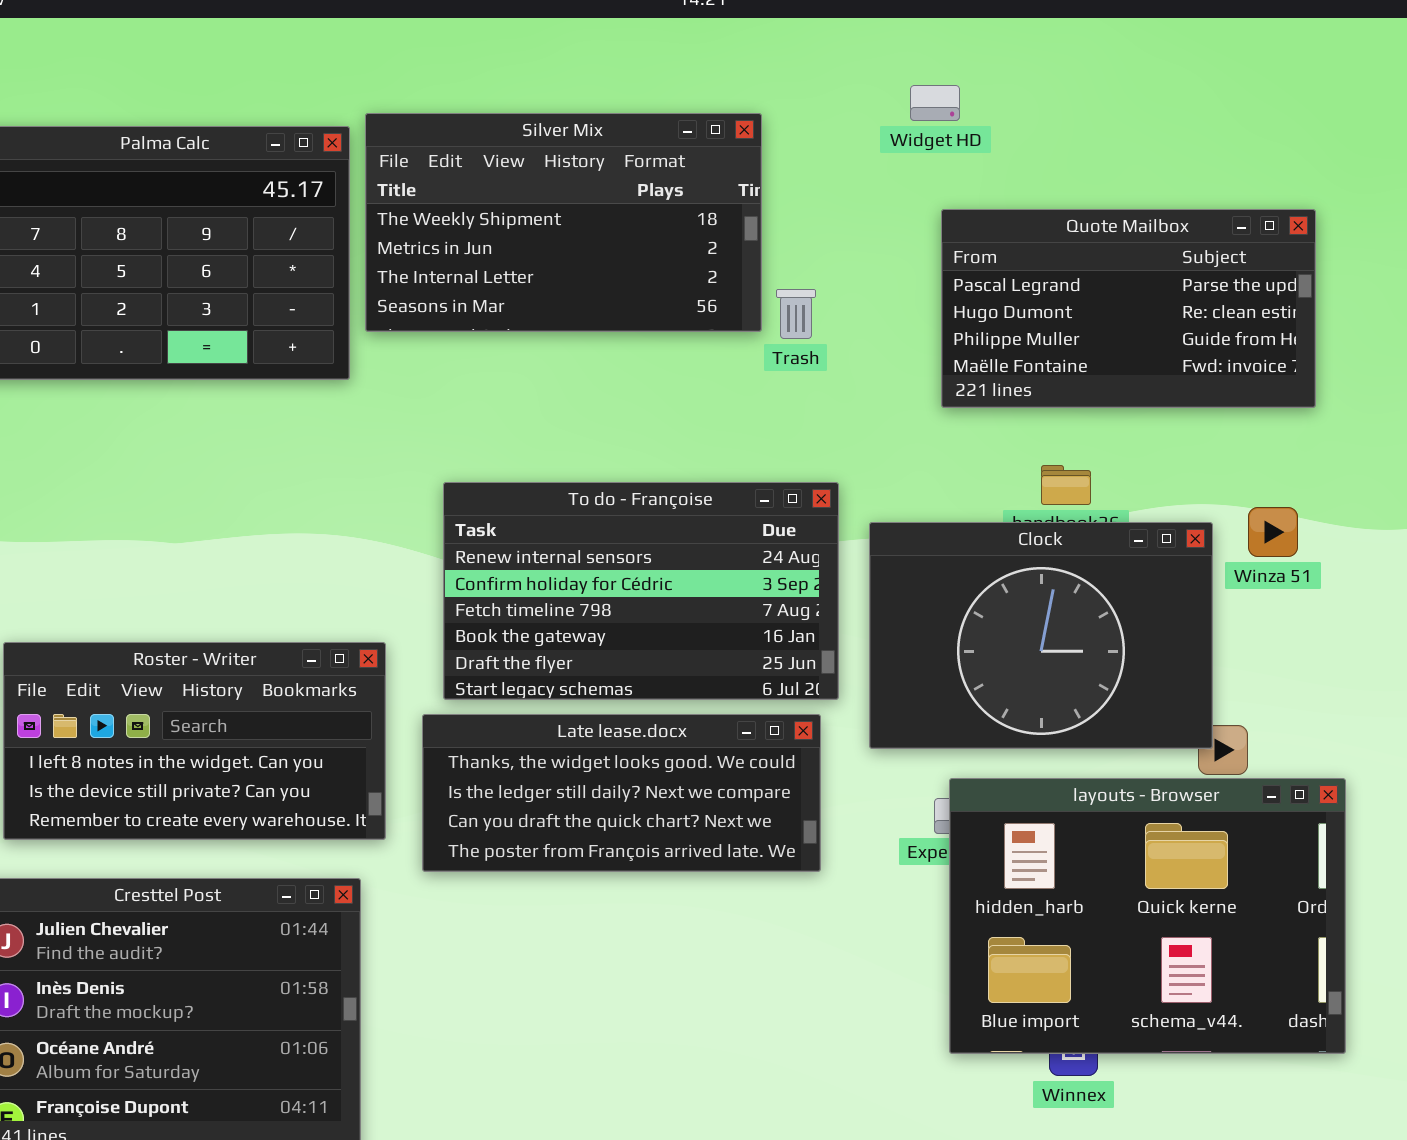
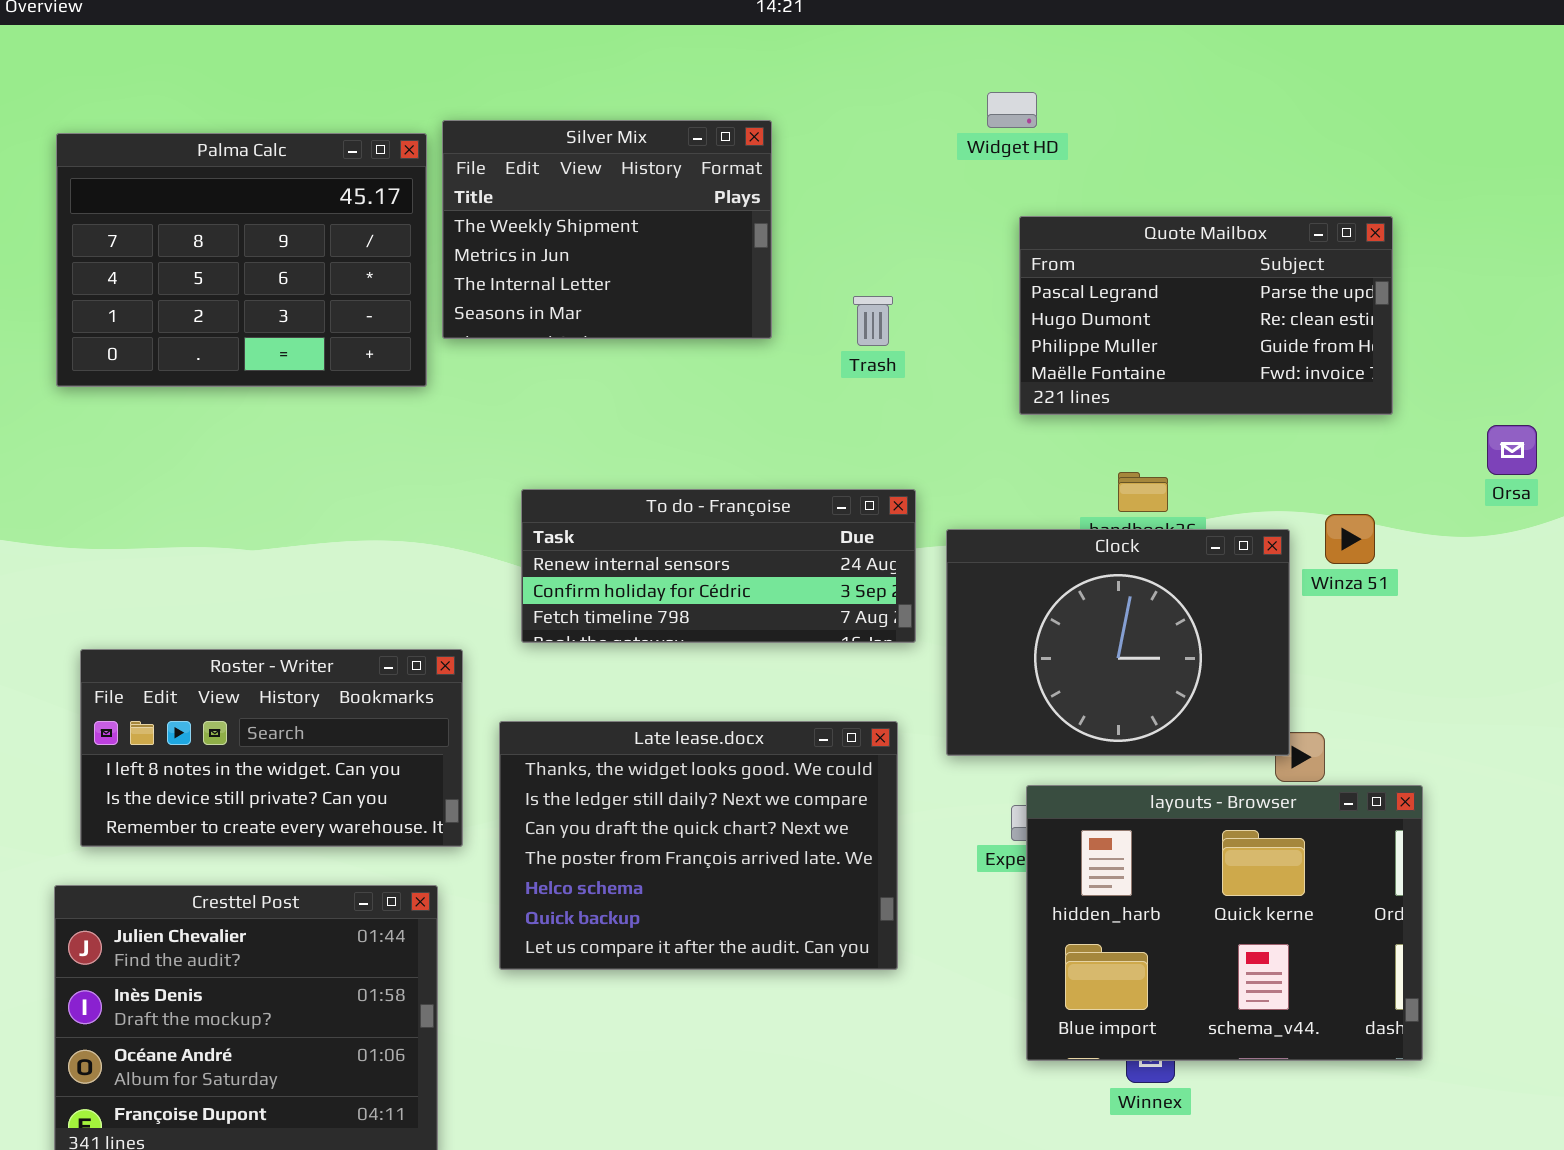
Silver Mix: [365,113,762,332] -> [442,120,772,339], resized
To do - Françoise: [443,482,839,700] -> [521,489,916,643], resized
Late lease.docx: [422,714,821,872] -> [499,721,898,970], resized

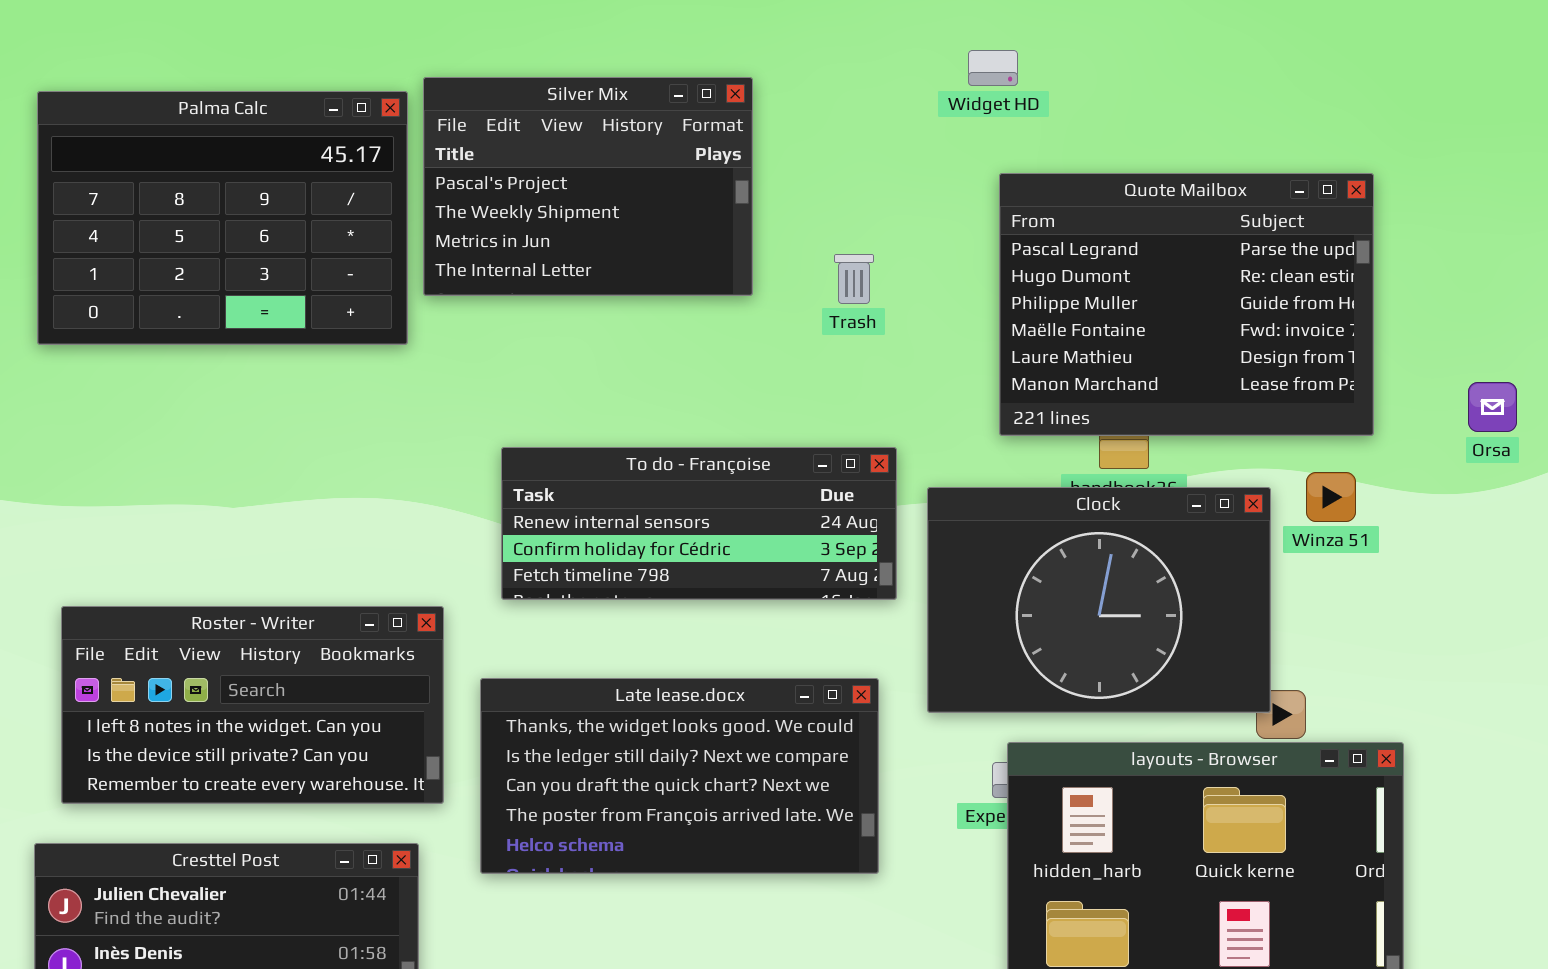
Silver Mix: [442,120,772,339] -> [423,77,753,296], scrolled up 1 row
Quote Mailbox: [1019,216,1393,415] -> [999,173,1374,436], resized
Late lease.docx: [499,721,898,970] -> [480,678,879,874], resized

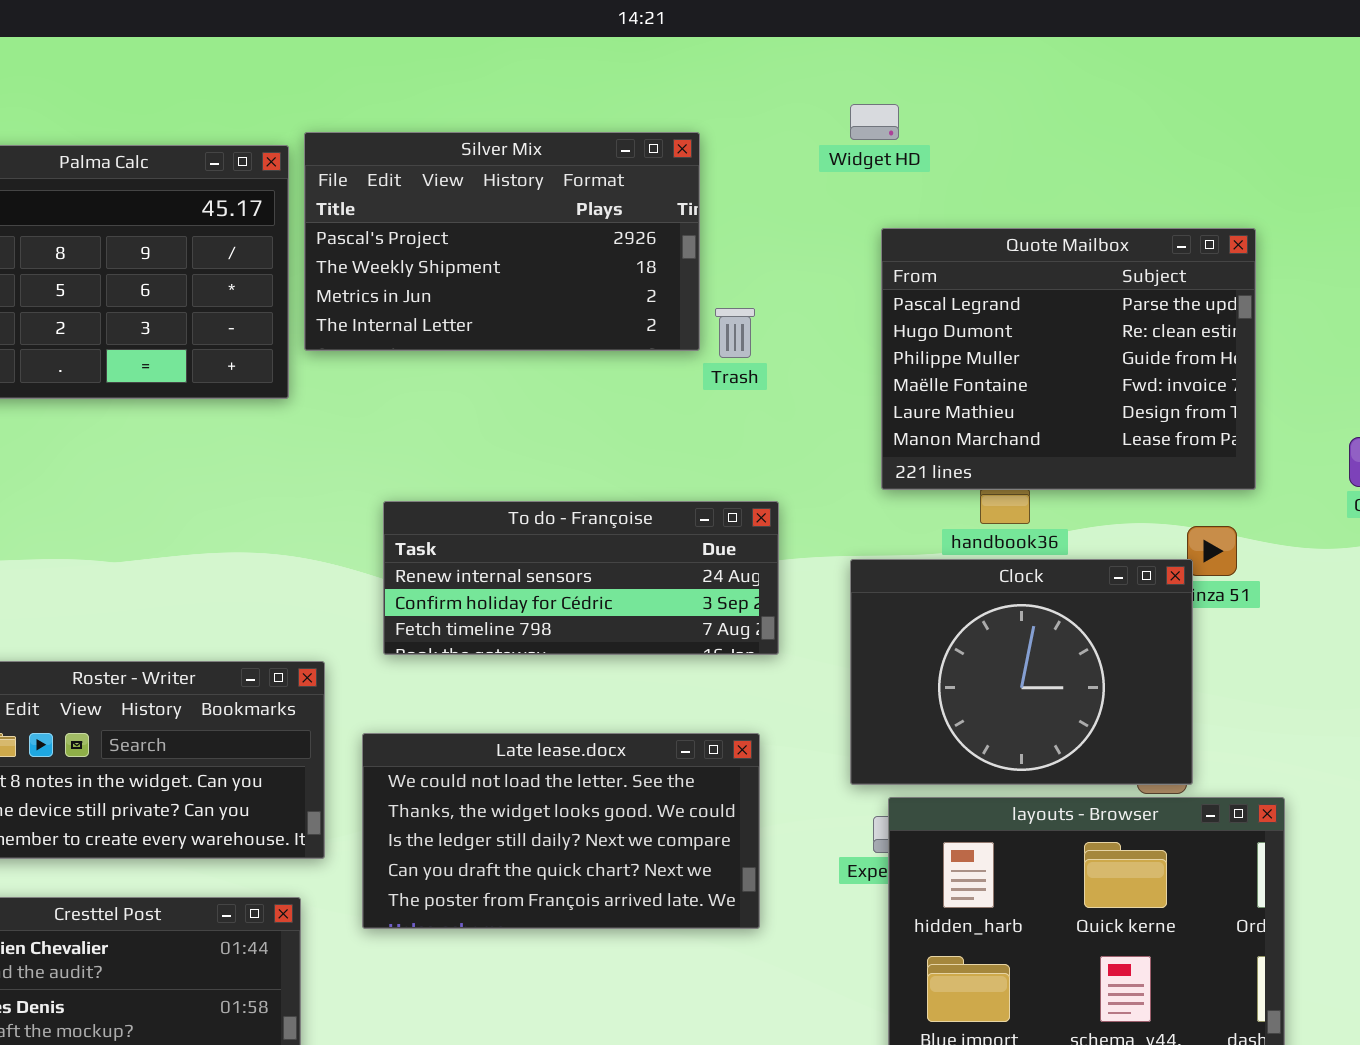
Silver Mix: [423,77,753,296] -> [304,132,700,351], resized
Clock: [927,487,1271,713] -> [850,559,1193,785], moved
Late lease.docx: [480,678,879,874] -> [362,733,760,929], scrolled up 1 row

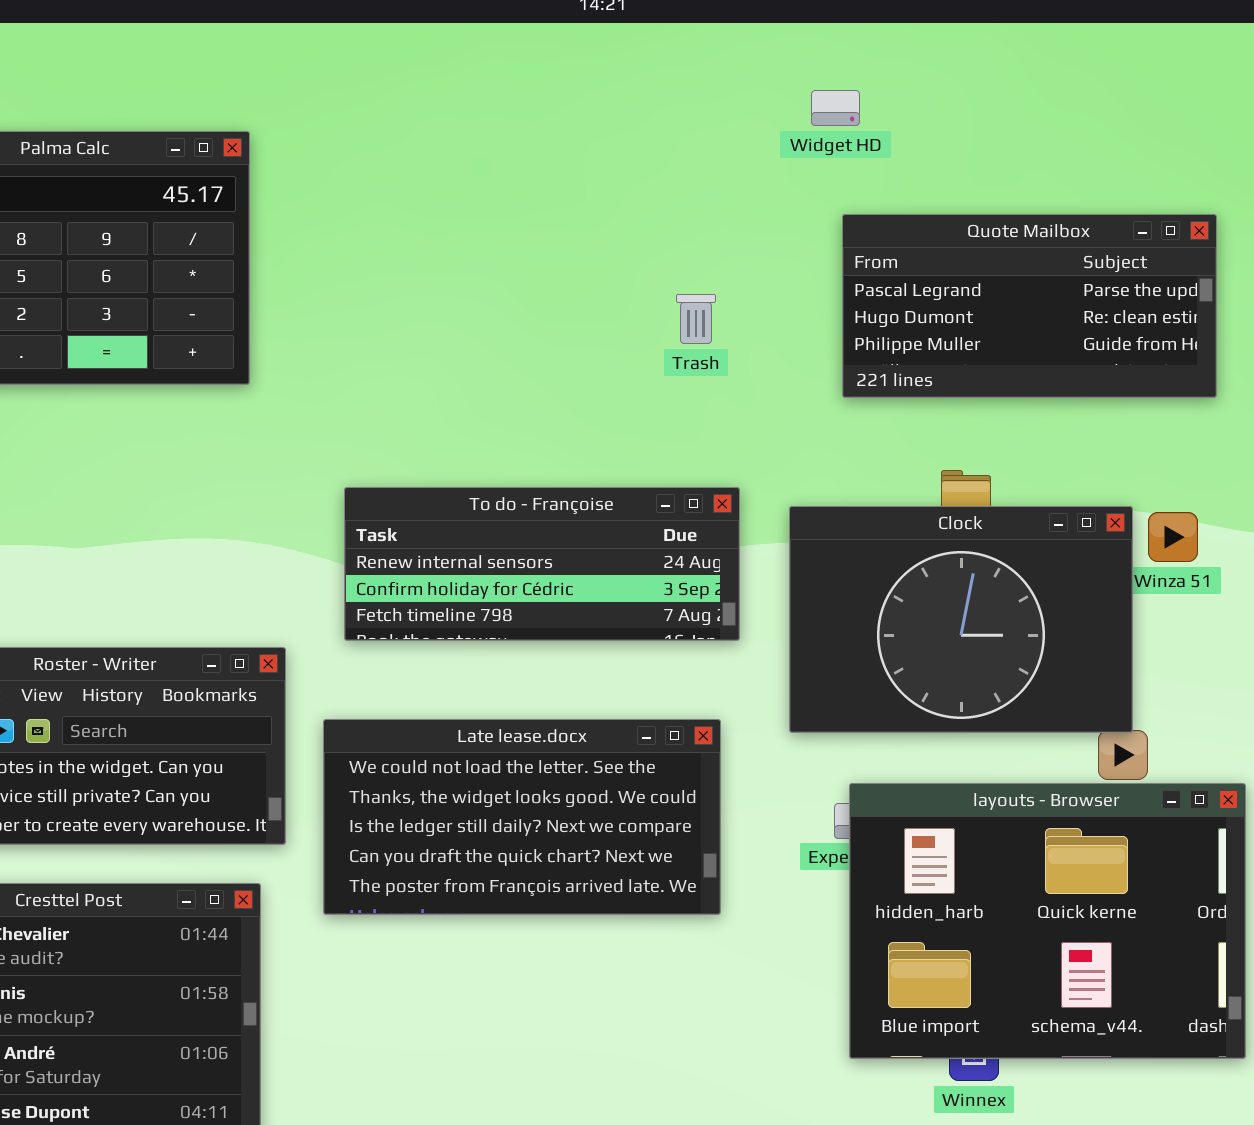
Silver Mix: [304,132,700,351] -> none, closed
Quote Mailbox: [881,228,1256,490] -> [842,214,1217,398], resized
Clock: [850,559,1193,785] -> [789,506,1133,733], moved

